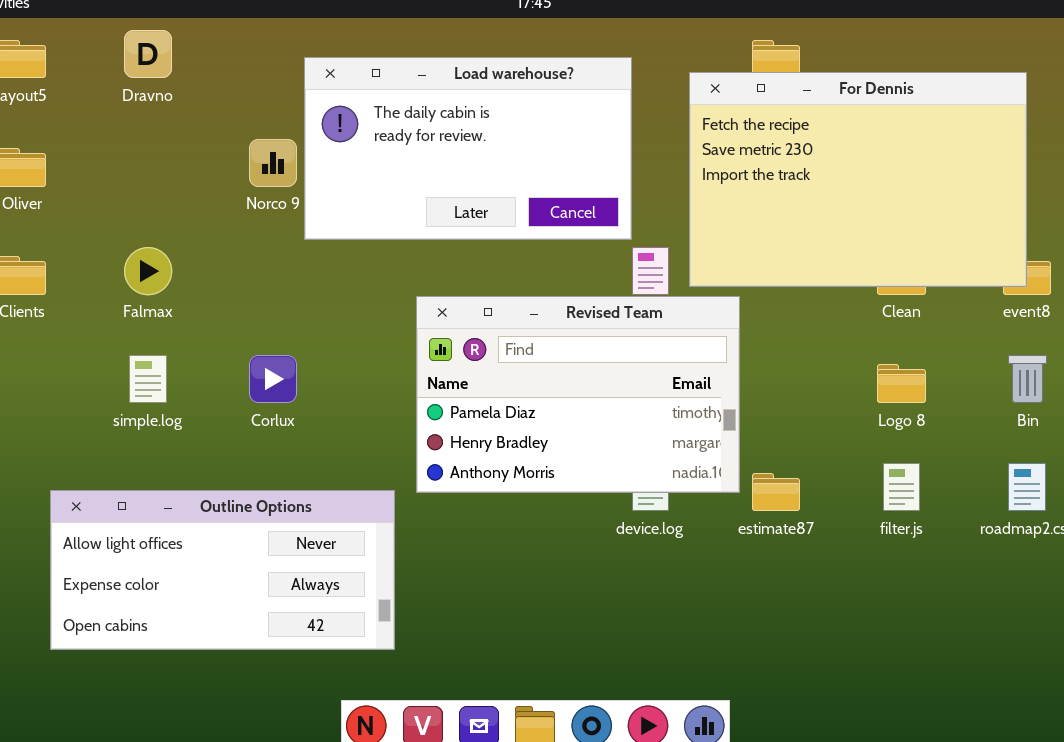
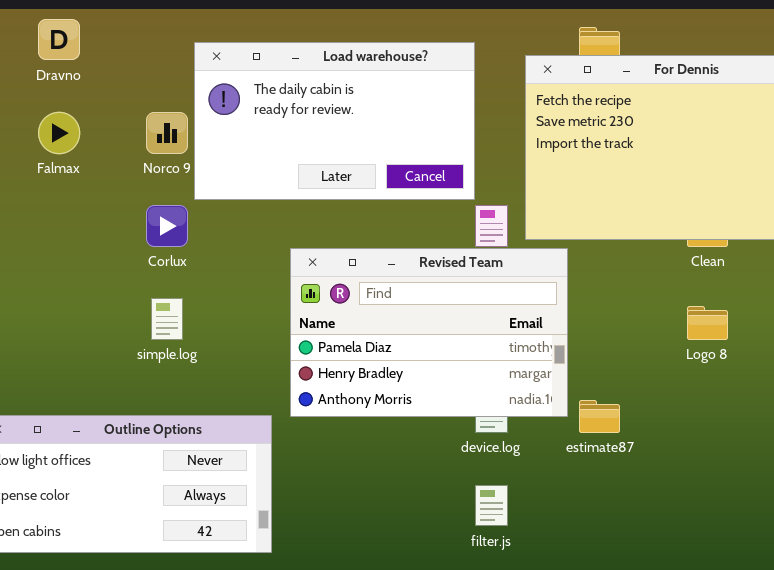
Falmax: [124,247,172,295] -> [38,112,80,154], moved
simple.log: [129,355,167,403] -> [151,298,183,340], moved
Corlux: [249,355,297,403] -> [146,205,188,247], moved
filter.js: [883,463,920,511] -> [475,485,508,526], moved

